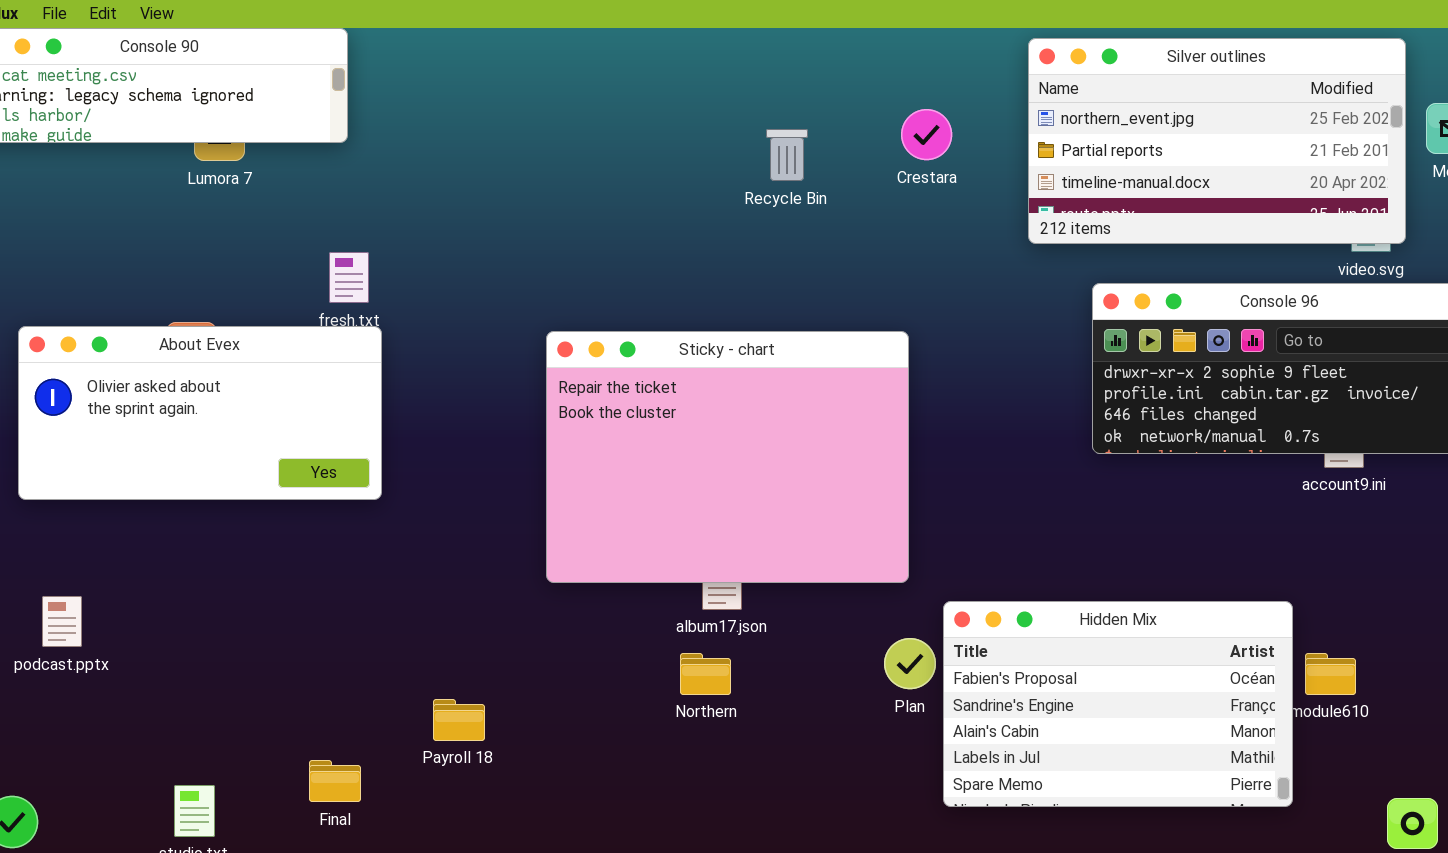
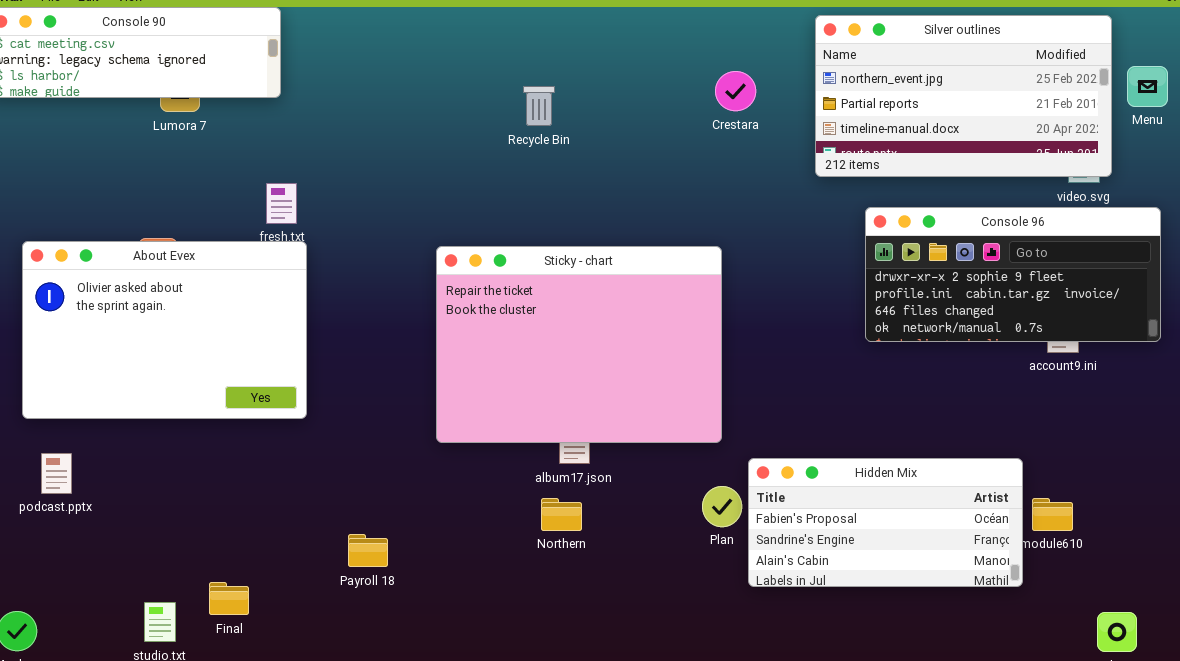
Recycle Bin: [766,129,808,181] -> [523,86,555,126], moved
About Evex: [18,326,382,500] -> [22,241,307,419], resized
Hidden Mix: [943,601,1293,807] -> [748,458,1023,587], resized
Final: [309,760,361,802] -> [209,582,249,615], moved

